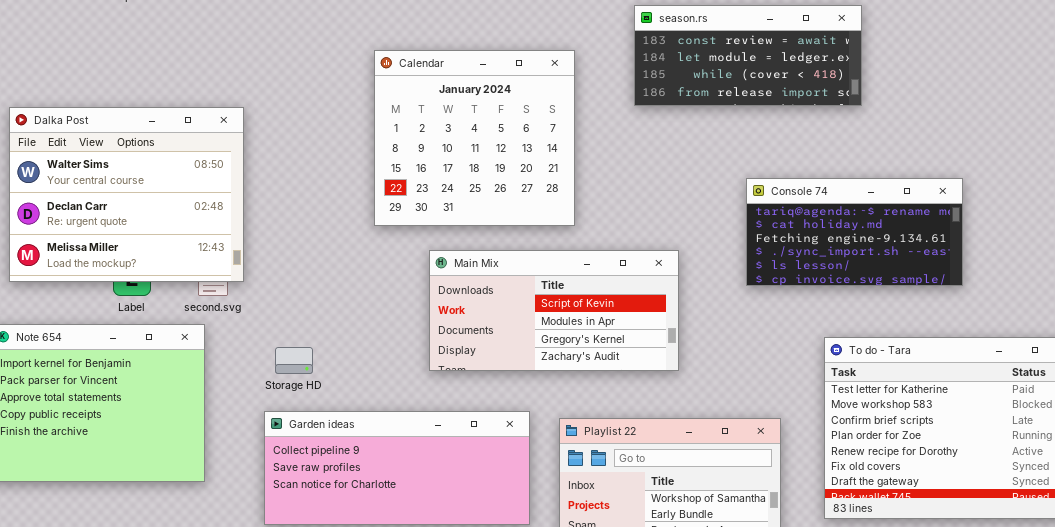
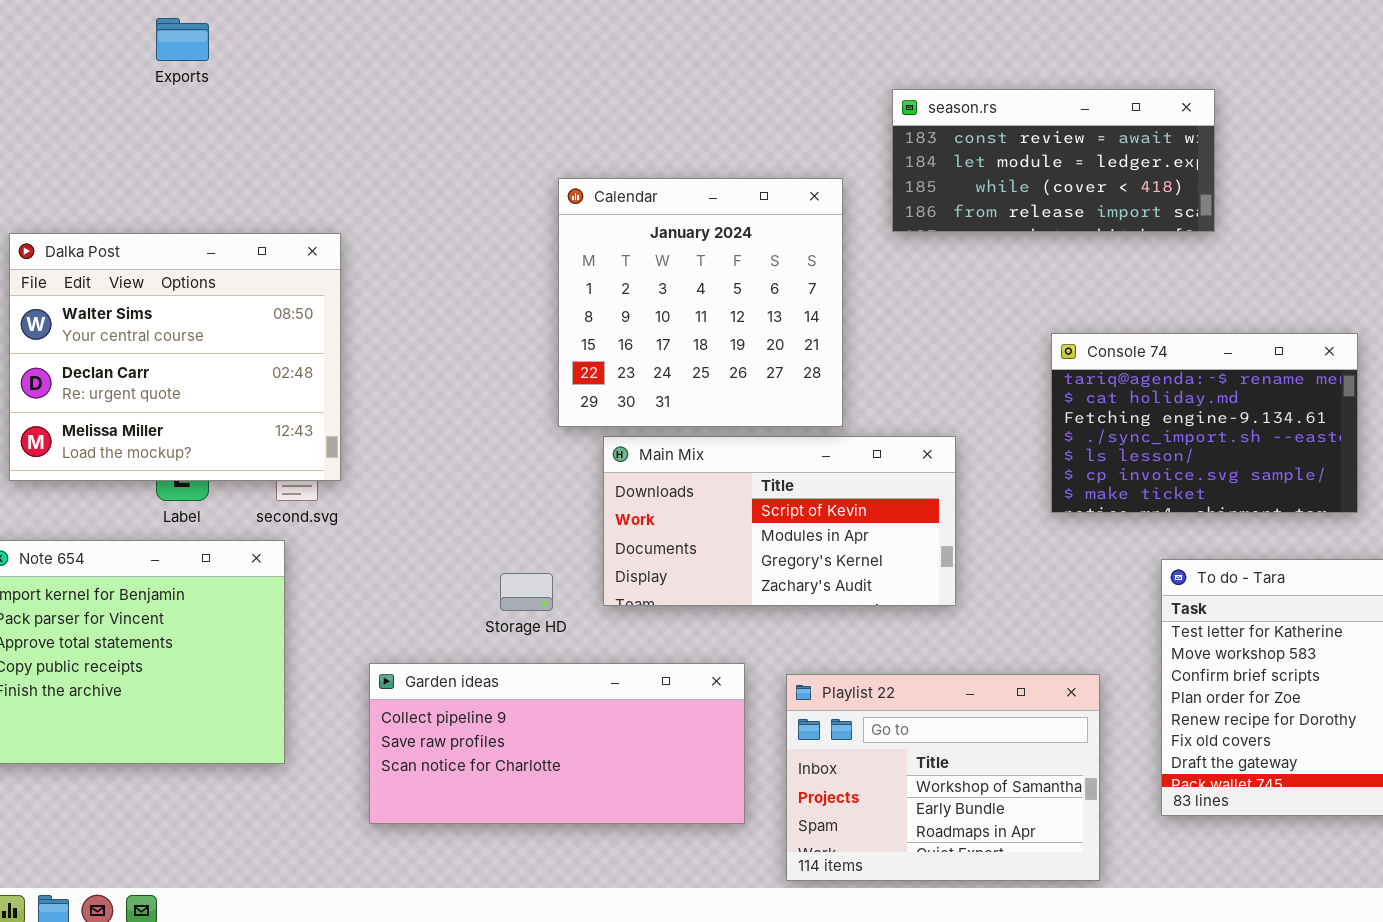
Calendar: [374,50,575,226] -> [558,178,843,427], moved
Console 74: [746,178,963,286] -> [1051,333,1358,513], resized
Storage HD: [275,347,313,374] -> [500,573,553,611], moved

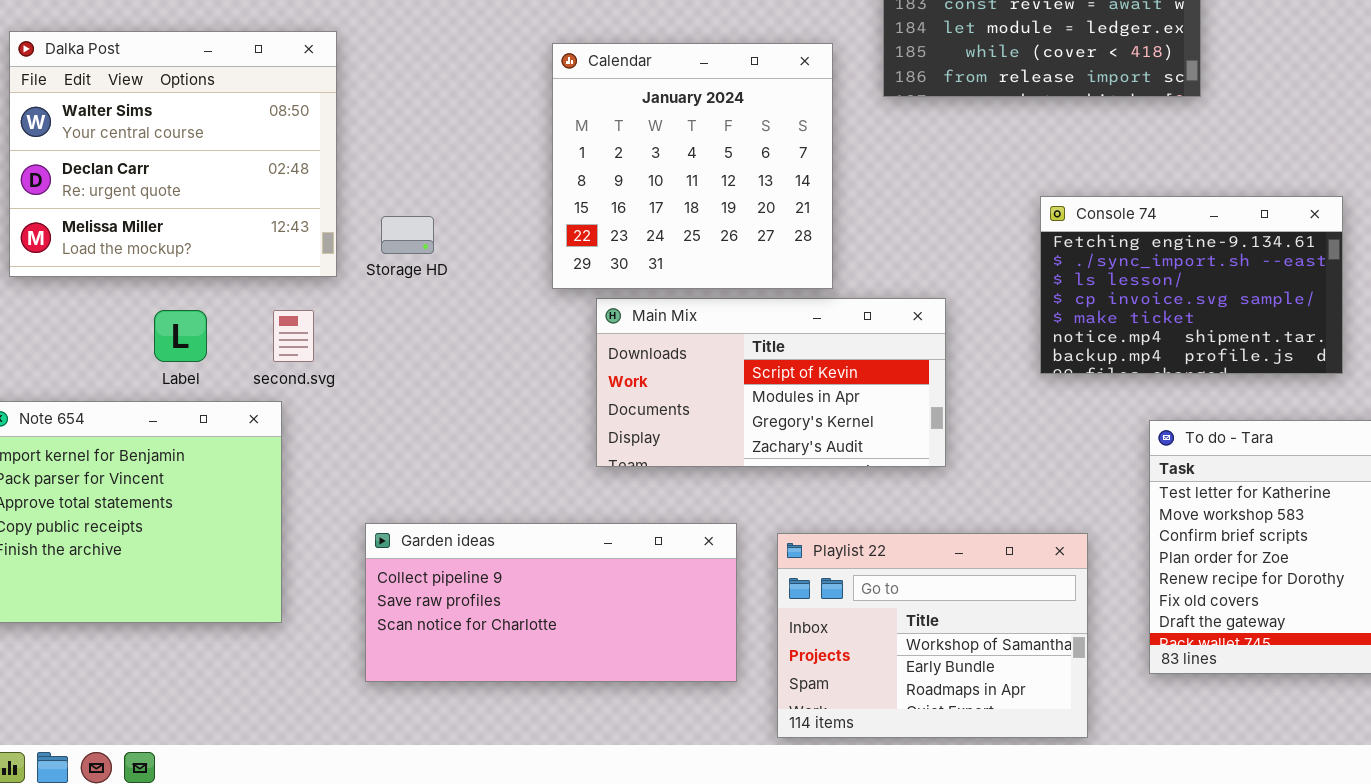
Dalka Post: [9,233,341,481] -> [9,31,337,277], moved
Console 74: [1051,333,1358,513] -> [1040,196,1343,374], scrolled down 2 rows
Storage HD: [500,573,553,611] -> [381,216,434,254], moved

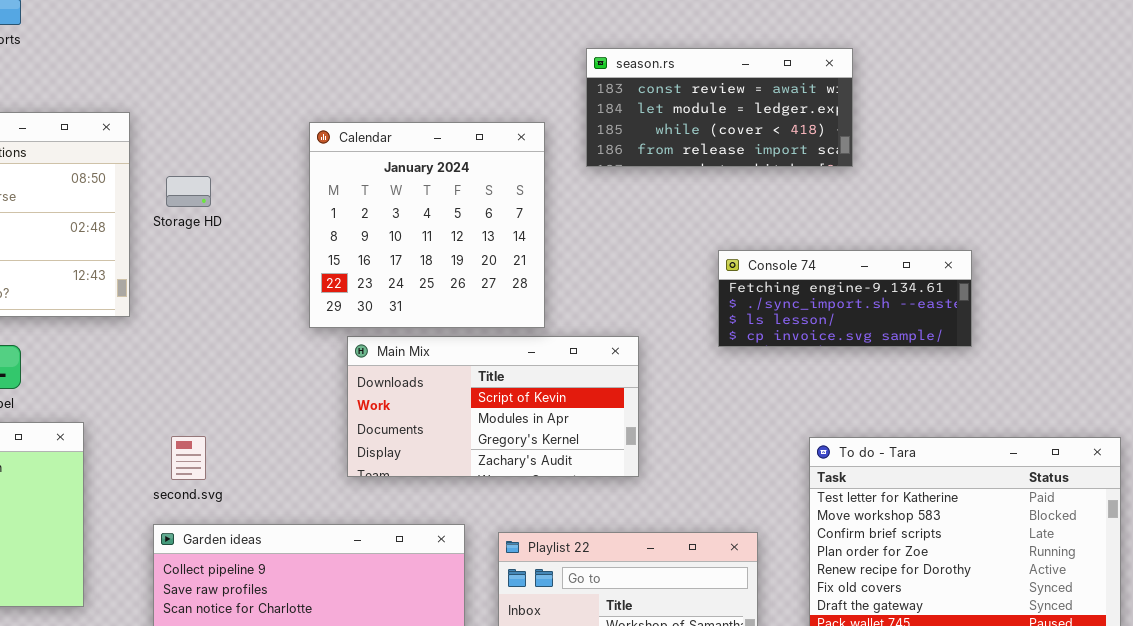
Console 74: [1040,196,1343,374] -> [718,250,972,347], resized
Storage HD: [381,216,434,254] -> [166,176,211,207], moved
second.svg: [273,310,314,362] -> [171,436,206,480], moved

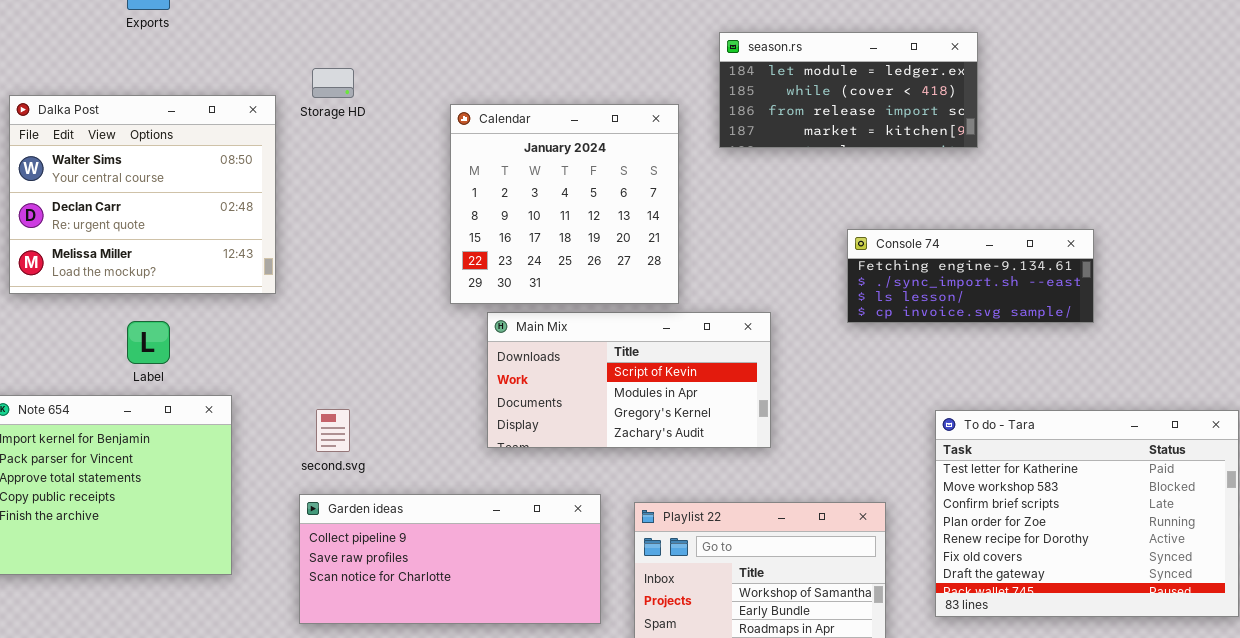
season.rs: [586,48,853,167] -> [719,32,978,148], scrolled down 1 row
Storage HD: [166,176,211,207] -> [312,68,354,98], moved

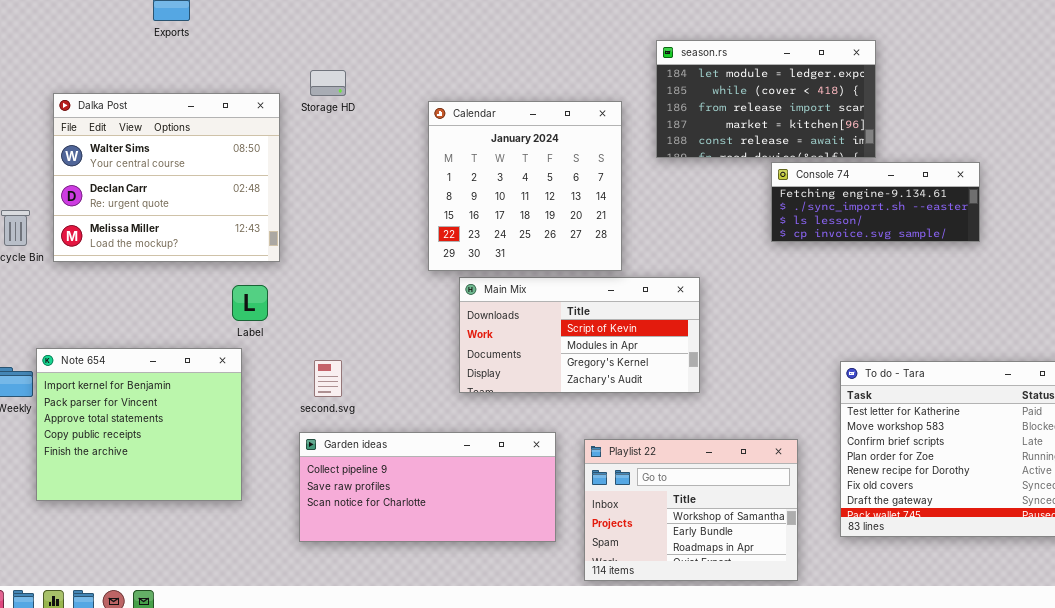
season.rs: [719,32,978,148] -> [656,40,876,158], resized
Console 74: [847,229,1094,323] -> [771,162,980,242], moved
Label: [127,321,170,364] -> [232,285,268,321], moved

